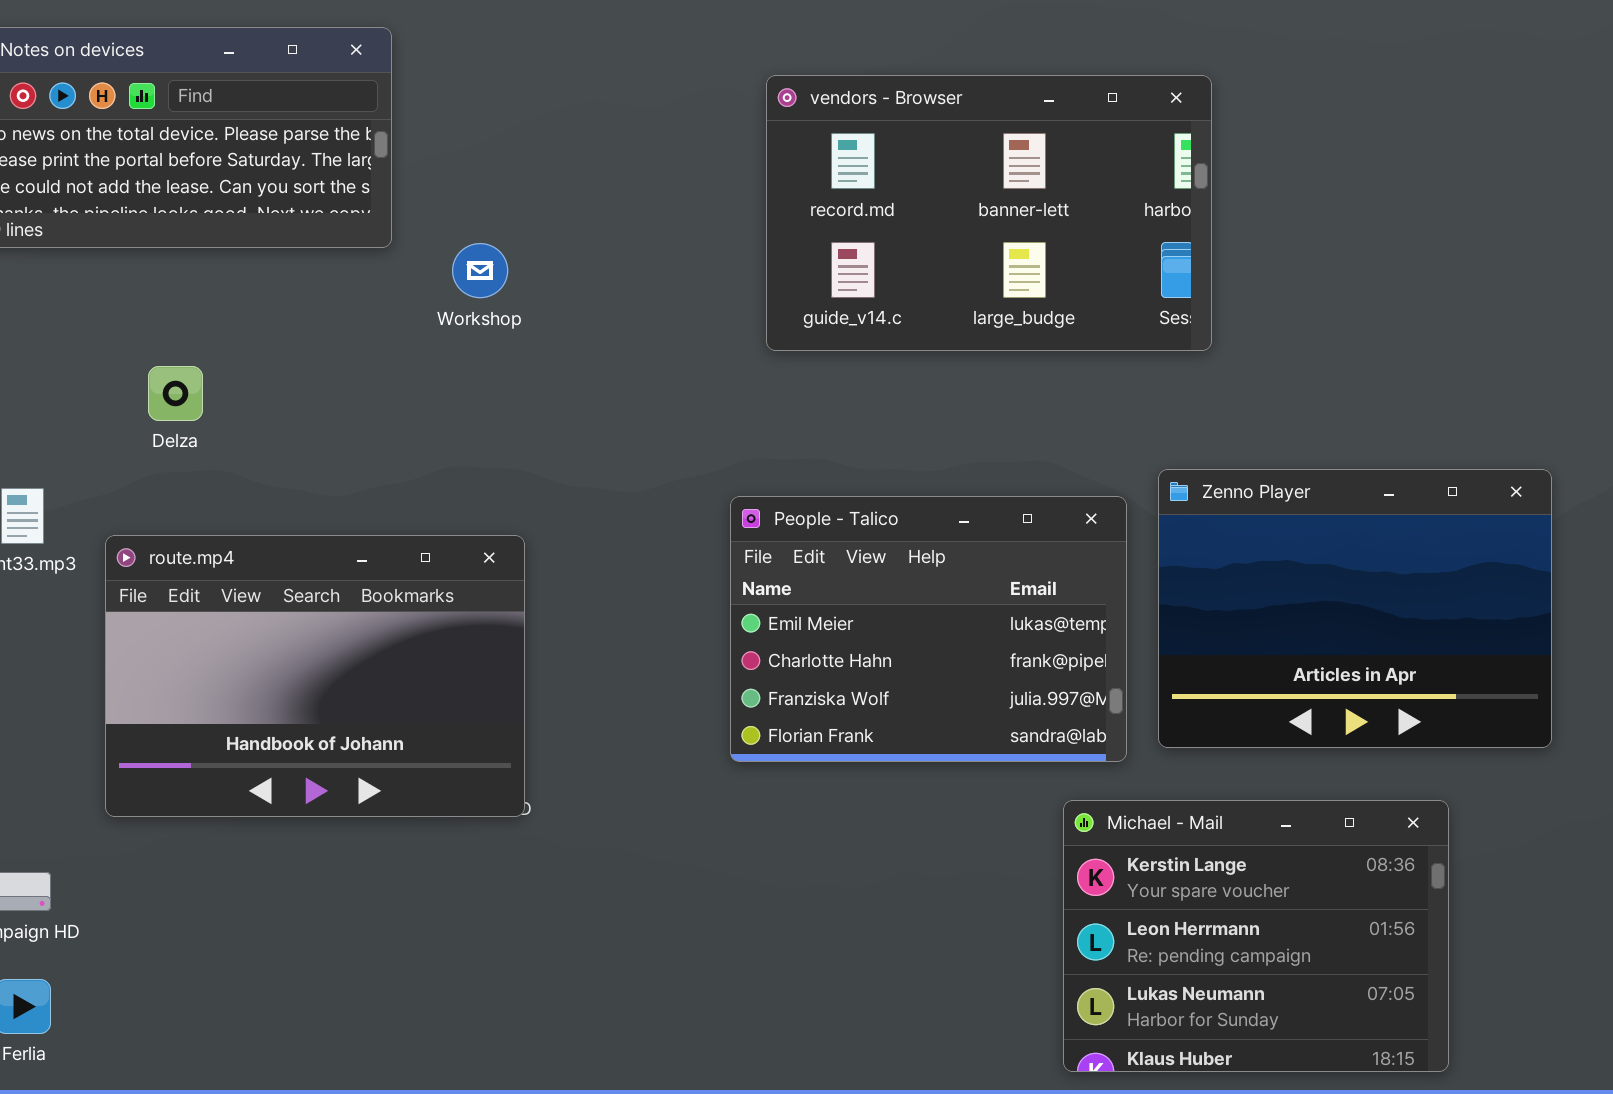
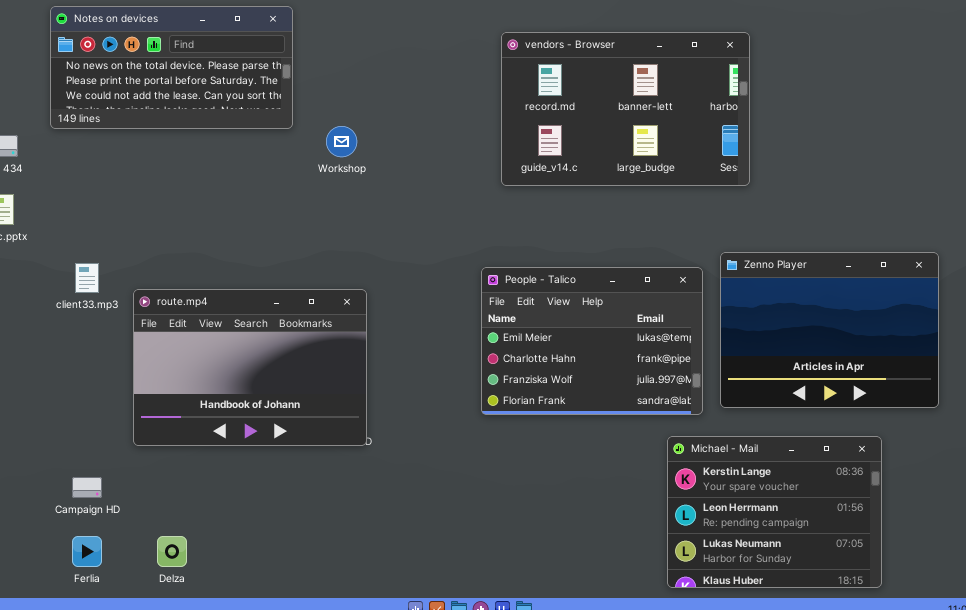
Delza: [148,366,203,421] -> [157,536,187,567], moved

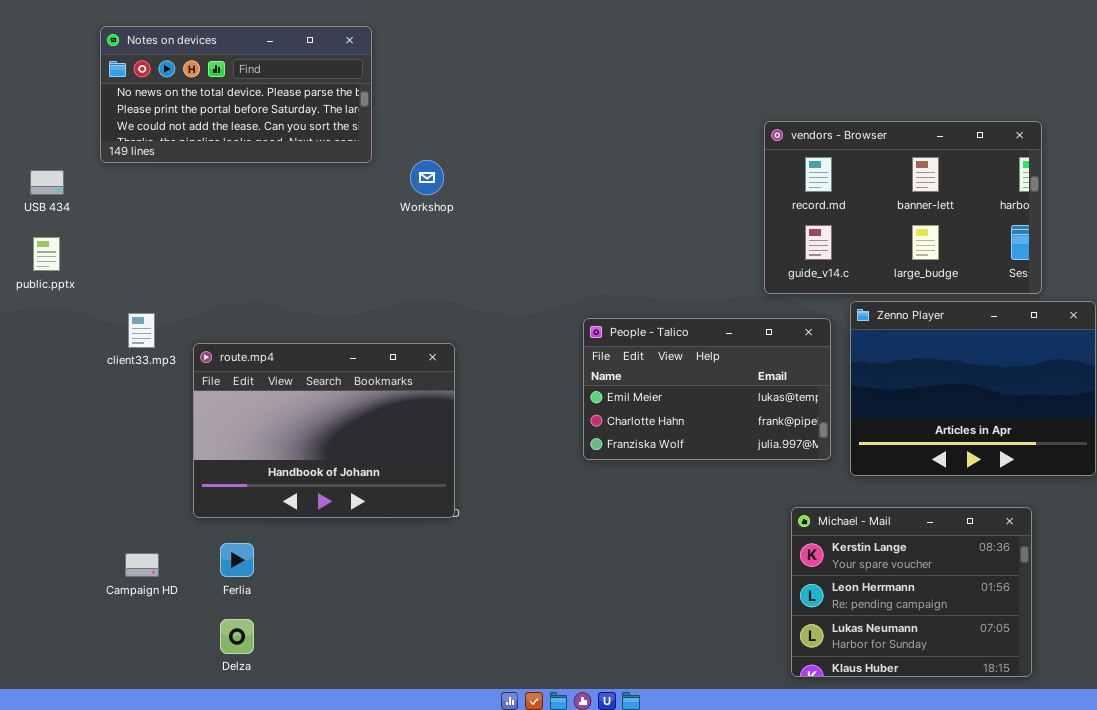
vendors - Browser: [501,32,750,186] -> [764,121,1042,294], moved
People - Talico: [481,267,703,415] -> [583,318,831,460], resized
Ferlia: [72,536,102,567] -> [220,543,254,577], moved

